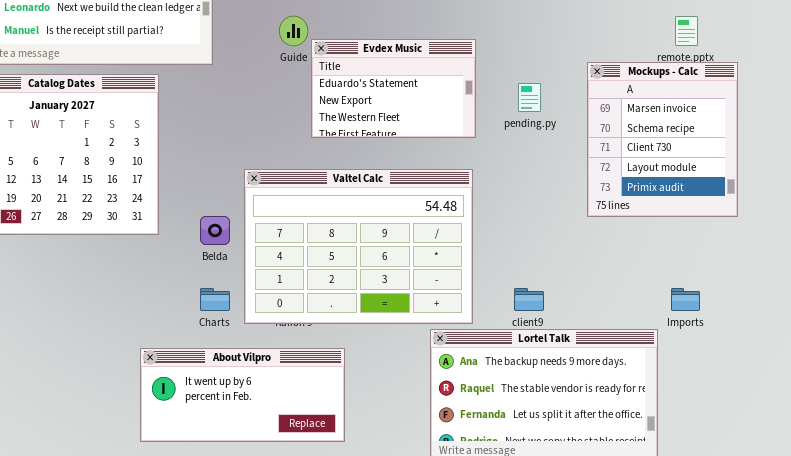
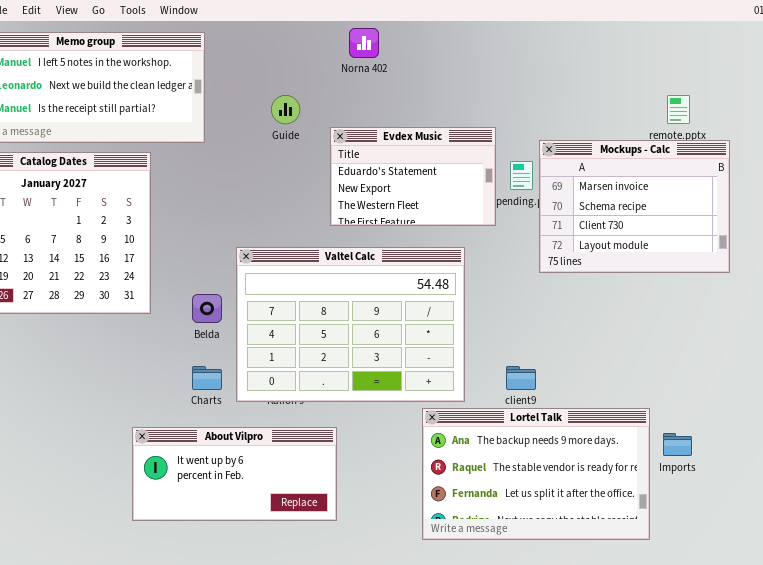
Evdex Music: [311,39,476,138] -> [330,127,496,226], moved
Mockups - Calc: [587,62,738,217] -> [539,140,730,273], resized
Imports: [671,288,700,311] -> [663,433,692,456], moved

